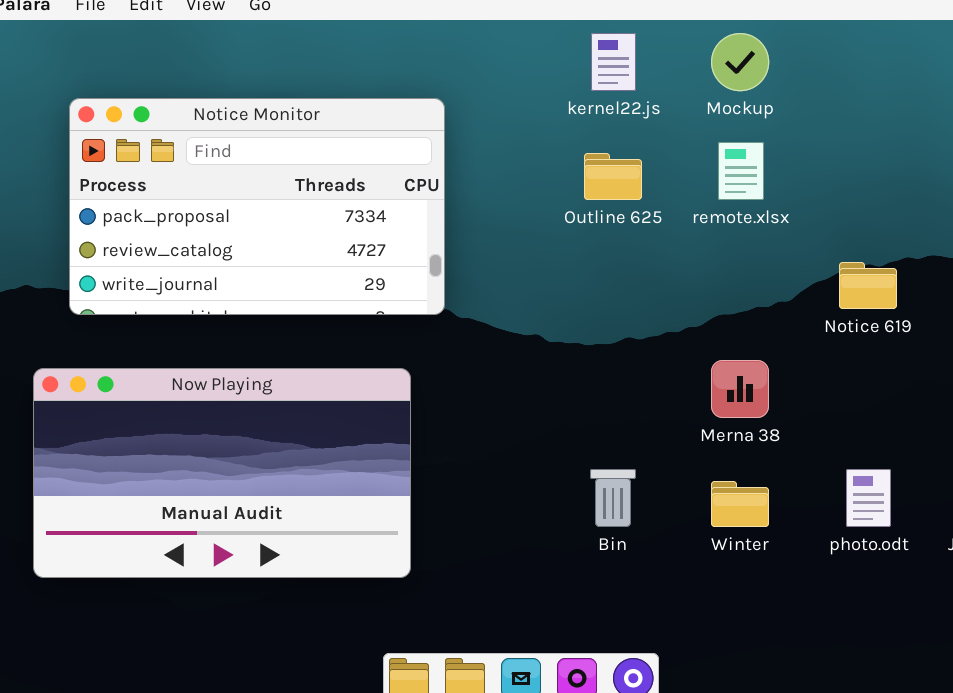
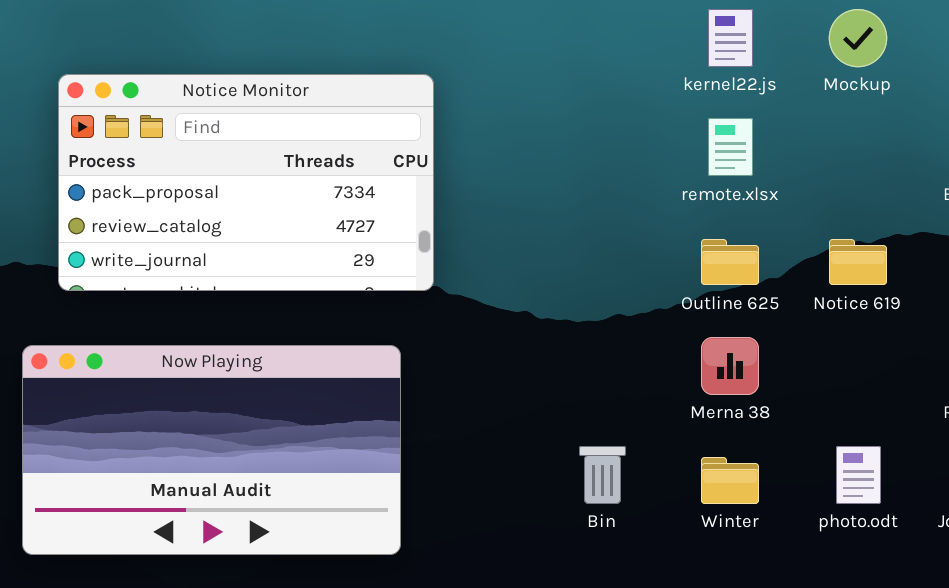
kernel22.js: [591,33,636,91] -> [708,9,753,67], moved
Mockup: [711,33,769,91] -> [829,9,887,67], moved
Outline 625: [584,153,642,200] -> [701,239,759,285], moved

